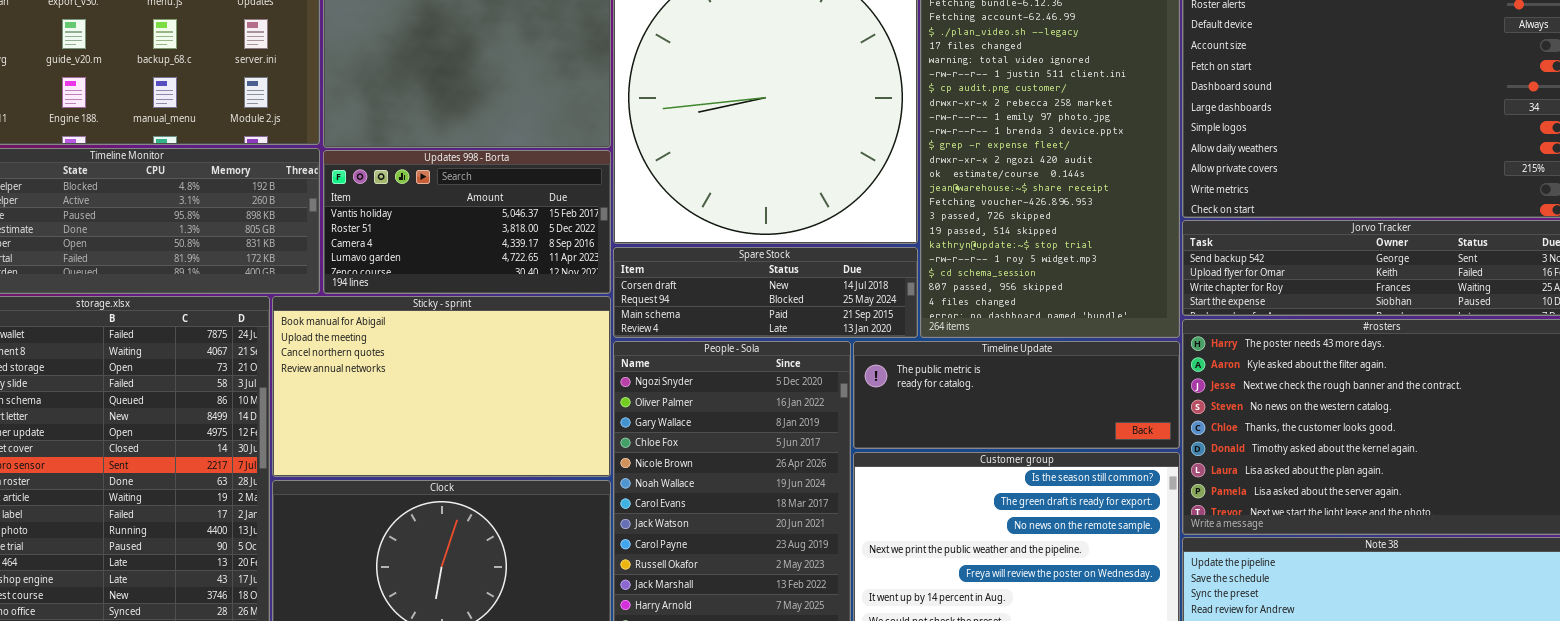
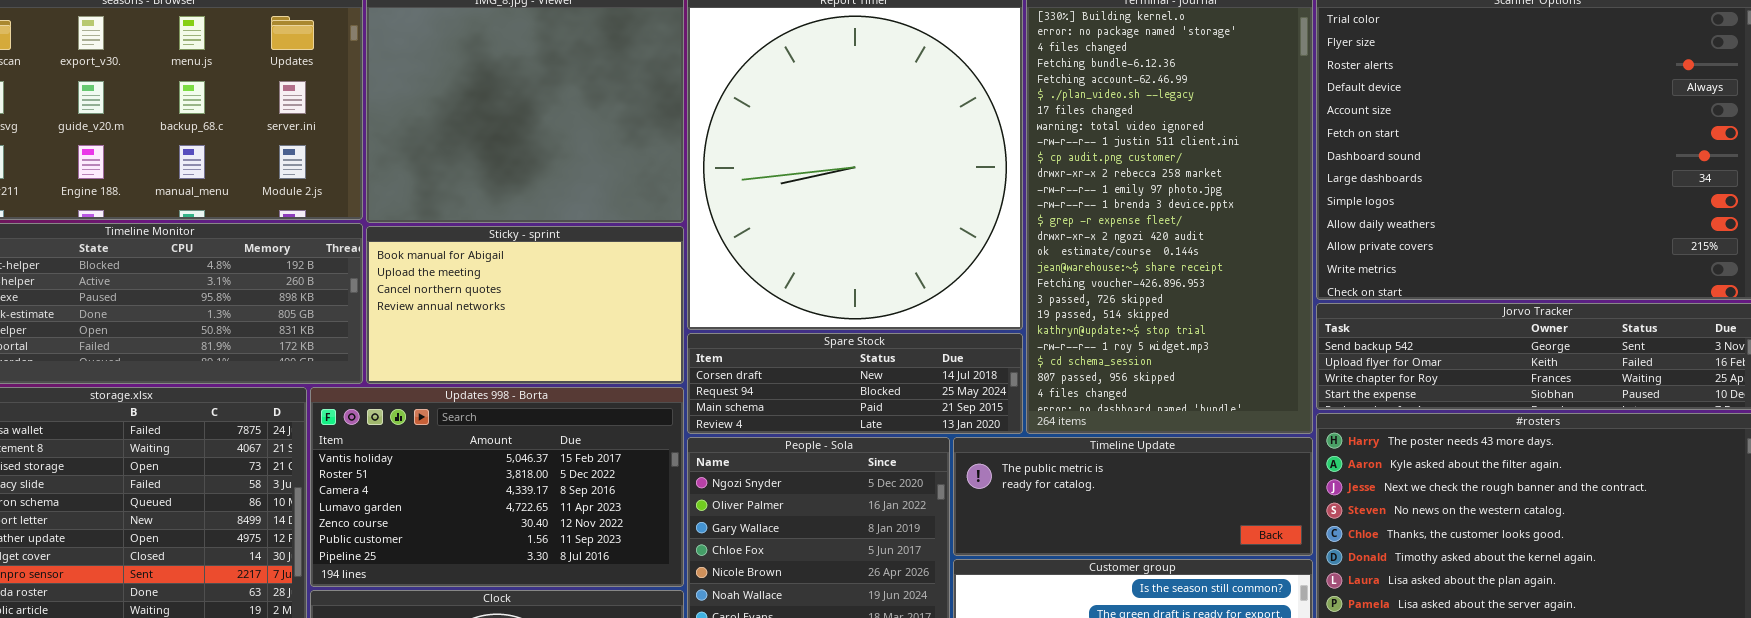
Updates 998 - Borta: [323,150,611,294] -> [310,387,684,587], moved, resized
Sticky - sprint: [272,296,611,477] -> [366,226,684,384], moved, resized

